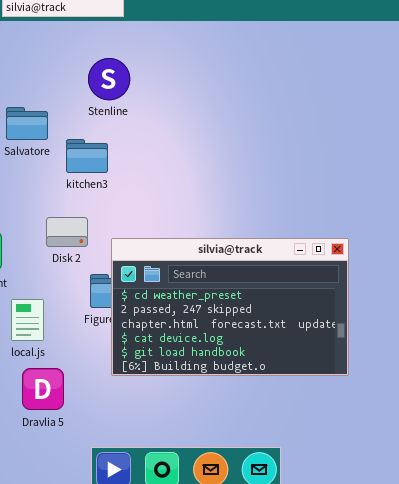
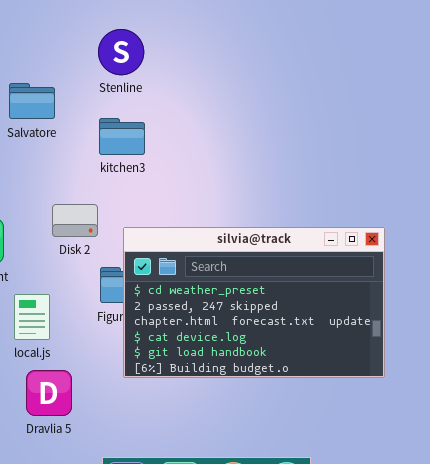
kitchen3: [66,139,108,173] -> [99,118,145,155], moved

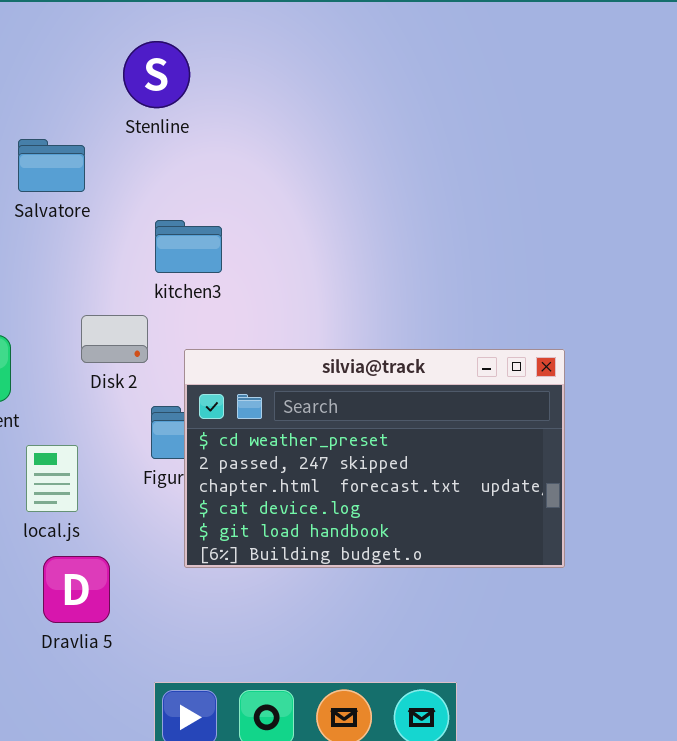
Stenline: [98,29,144,75] -> [123,41,190,108], moved
kitchen3: [99,118,145,155] -> [155,220,222,273], moved

